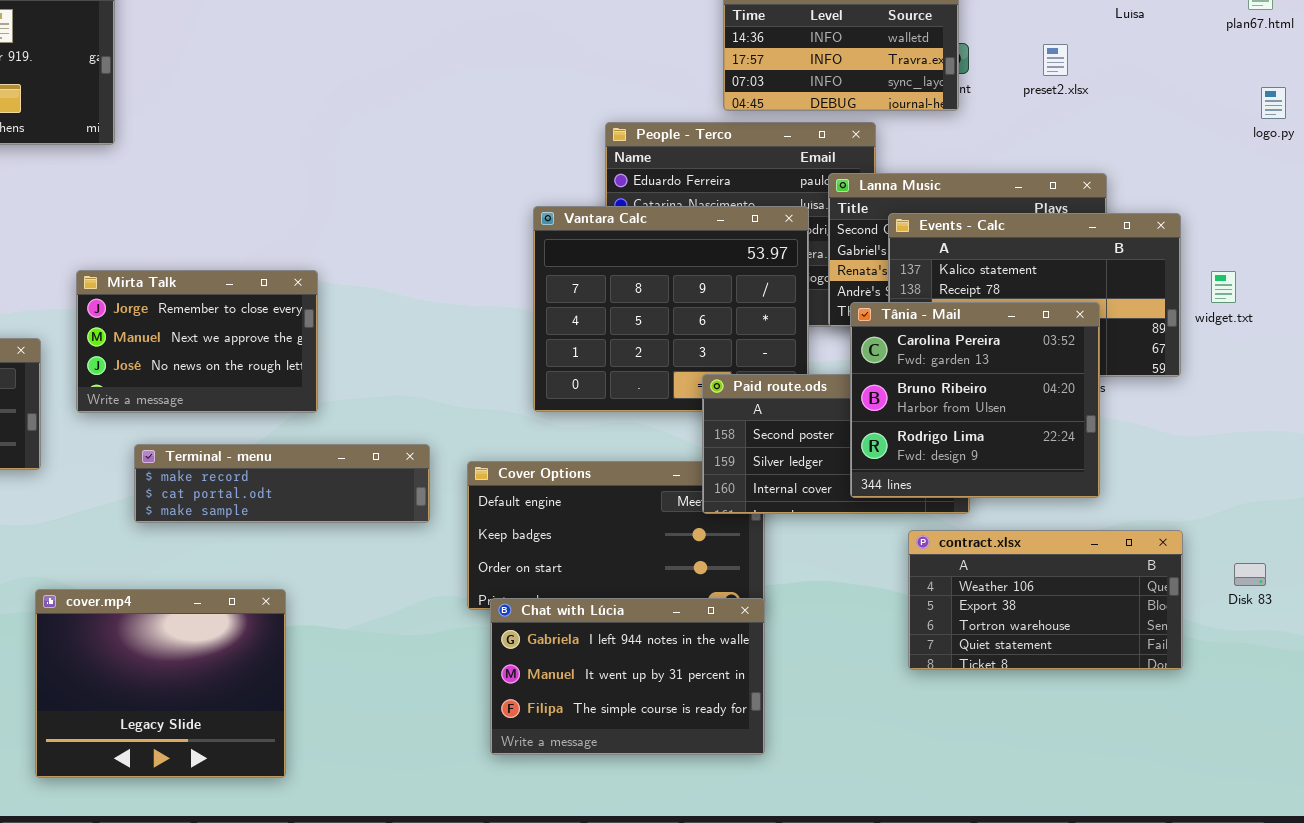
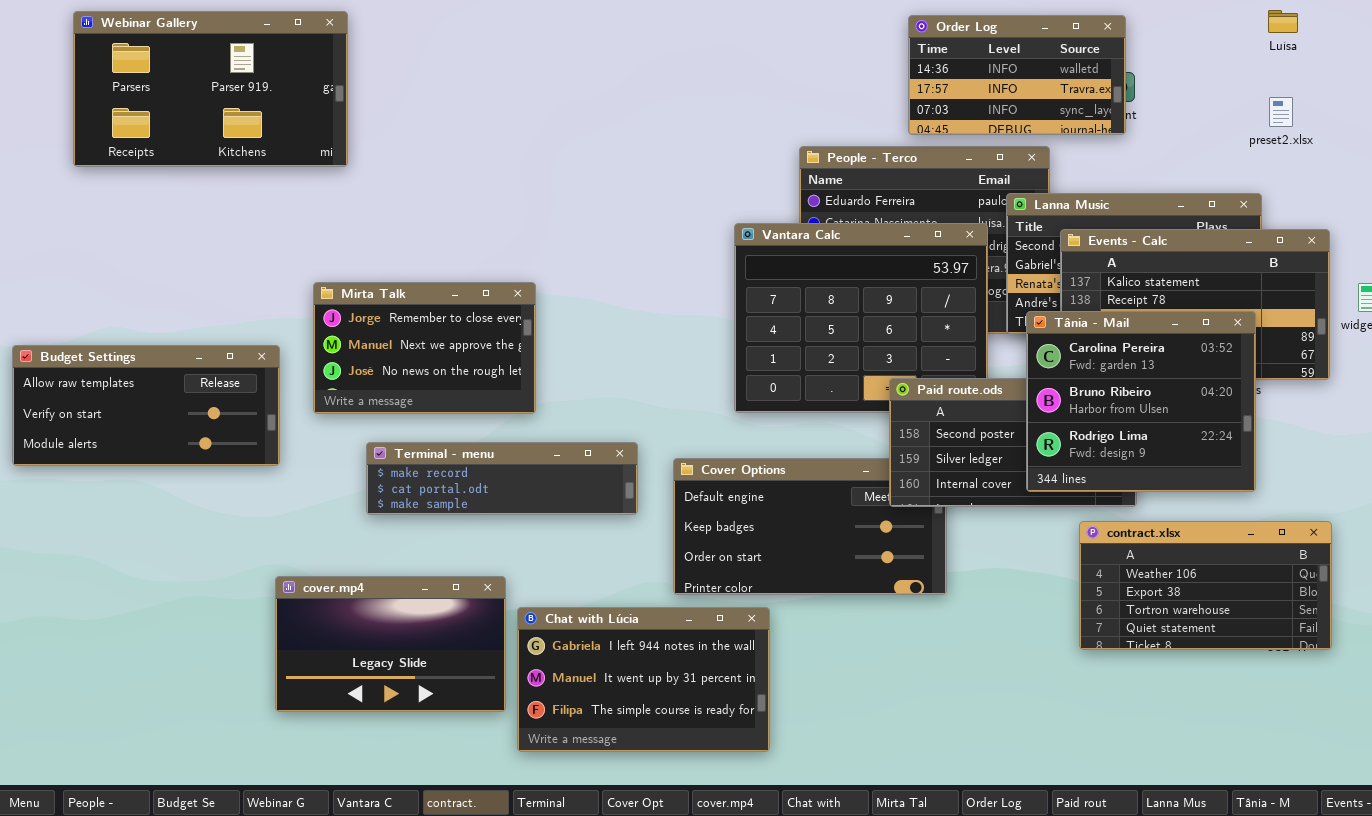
preset2.xlsx: [1043,44,1068,76] -> [1269,97,1293,127], moved
cover.mp4: [35,589,286,778] -> [275,576,506,712], resized
Chat with Lúcia: [490,598,765,755] -> [517,607,770,752], moved

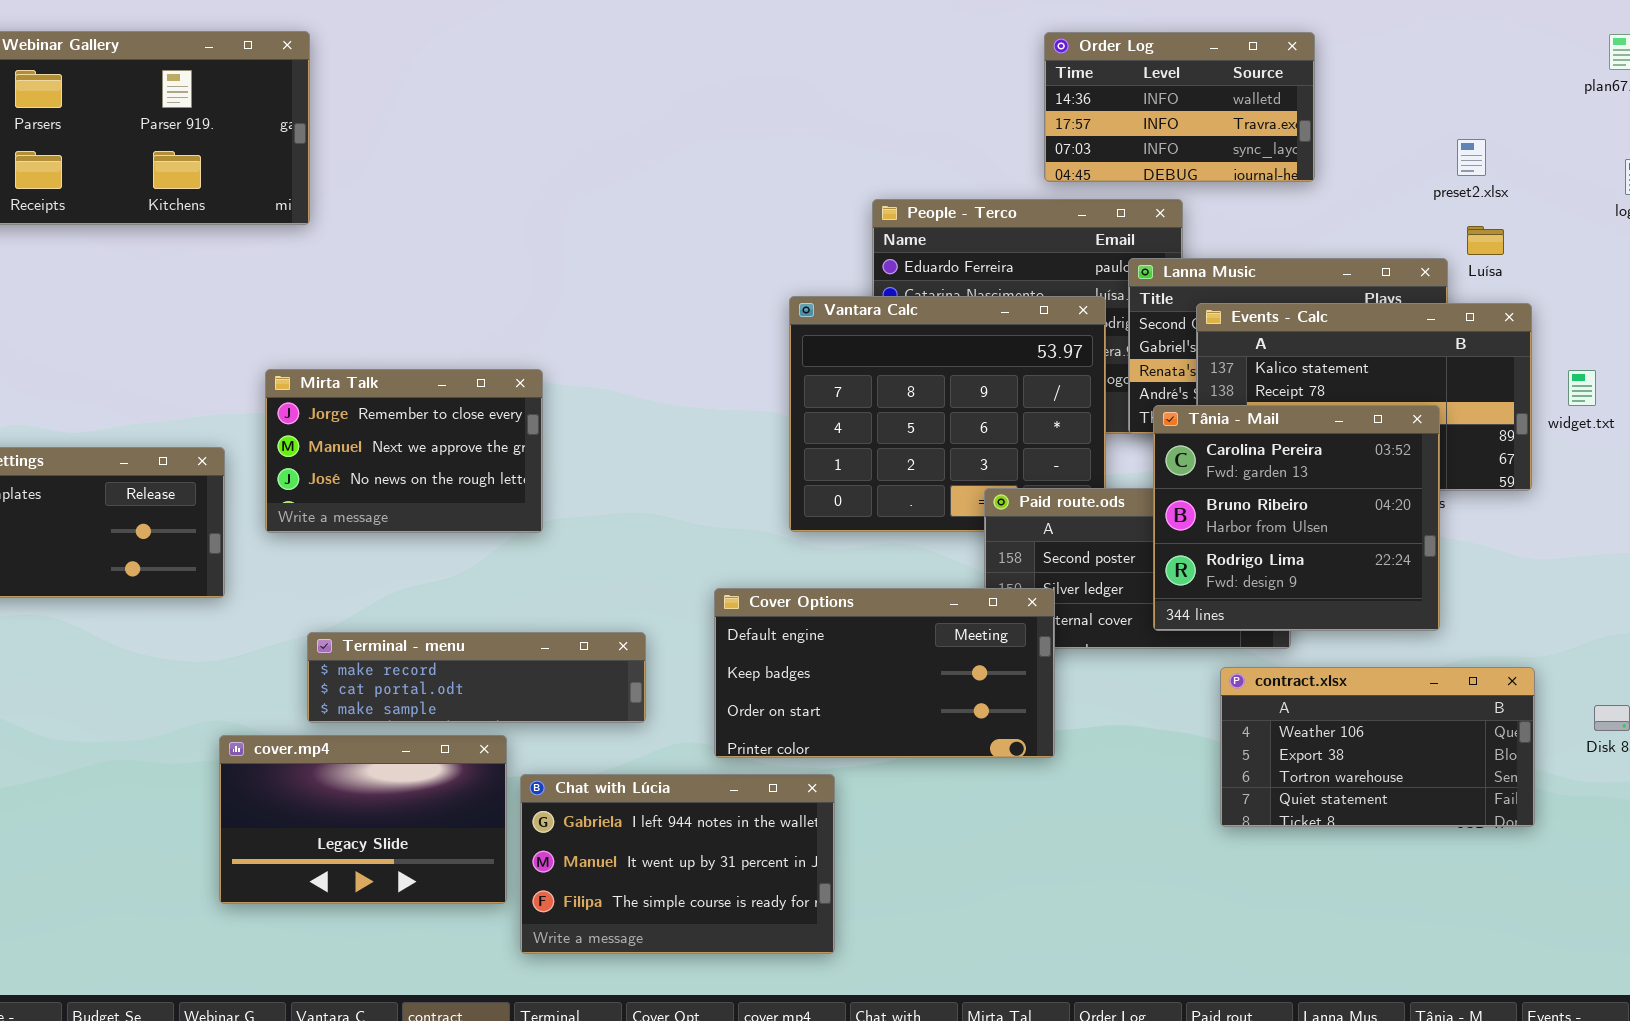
Luísa: [1268,10,1298,33] -> [1467,226,1504,255], moved
Order Log: [908,15,1126,135] -> [1044,32,1315,182], moved
Terminal - menu: [366,442,638,515] -> [307,632,646,723], moved
Cover Options: [673,458,947,595] -> [714,588,1055,758], raised

